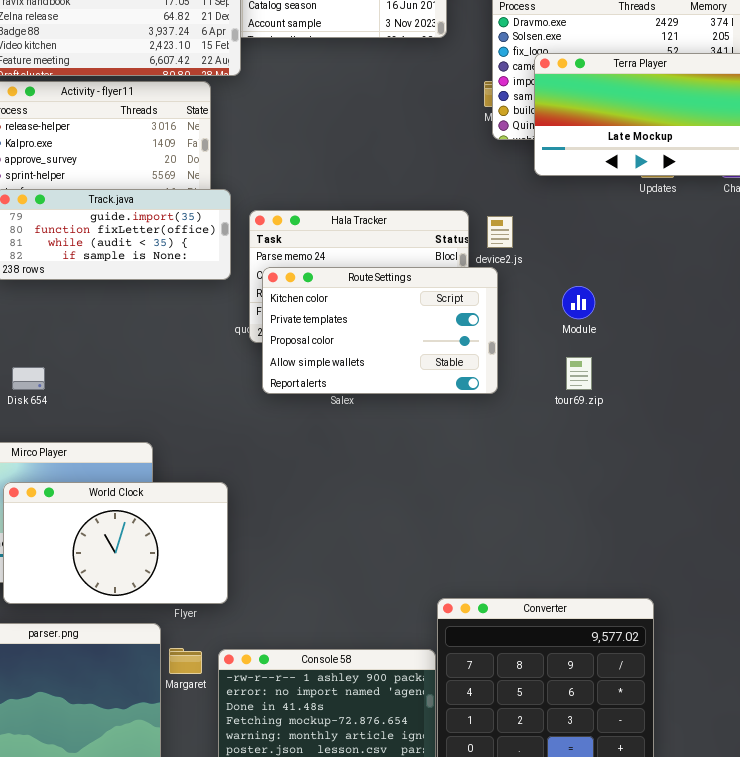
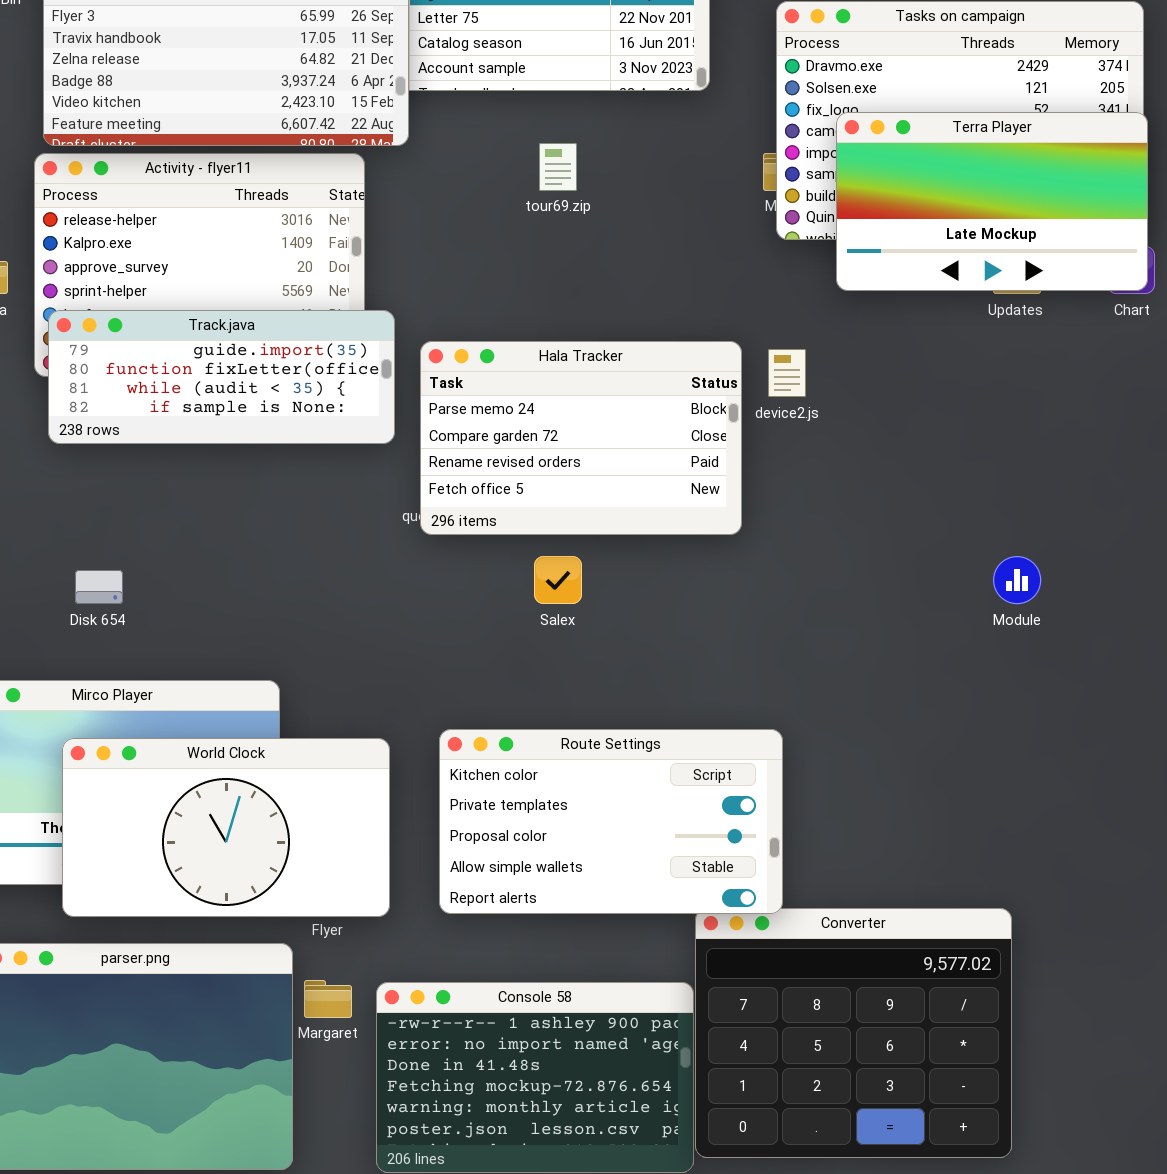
Route Settings: [262,267,498,394] -> [439,729,783,914], moved
Module: [562,286,595,319] -> [993,556,1041,604], moved
tour69.zip: [566,357,592,390] -> [539,143,577,191], moved

